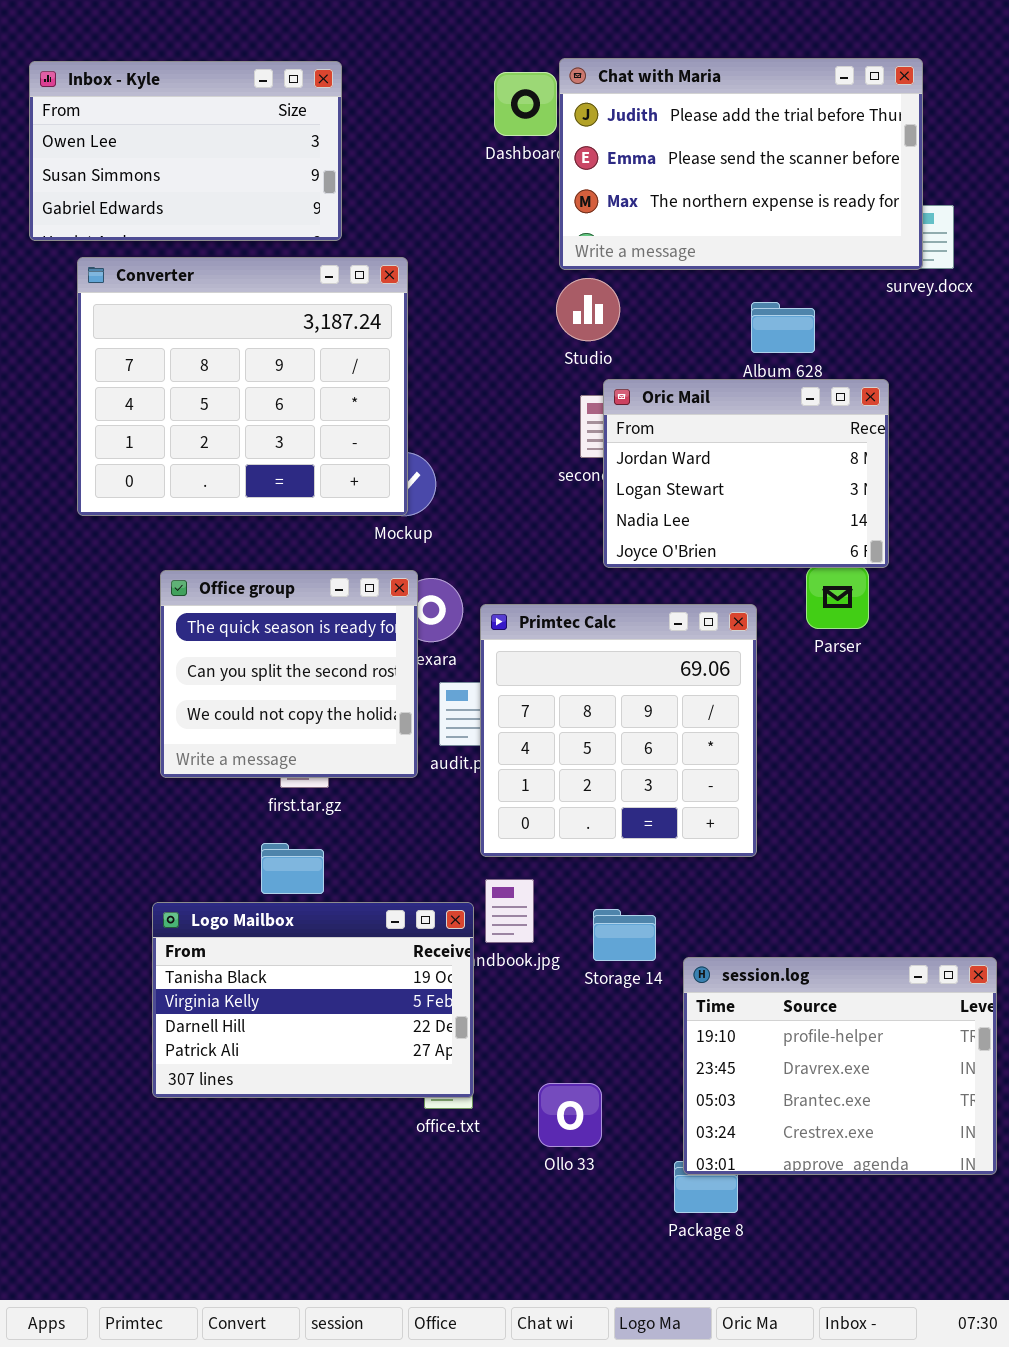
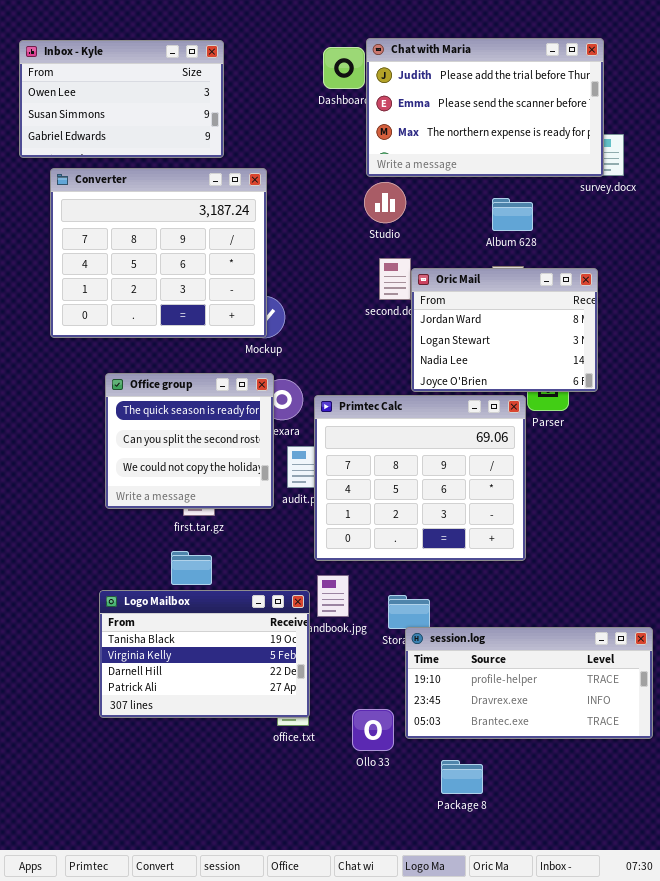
Oric Mail: [603,379,889,568] -> [411,268,598,392], moved
Primtec Calc: [480,604,757,857] -> [314,395,526,561], resized
session.log: [683,957,997,1175] -> [405,627,653,739], resized

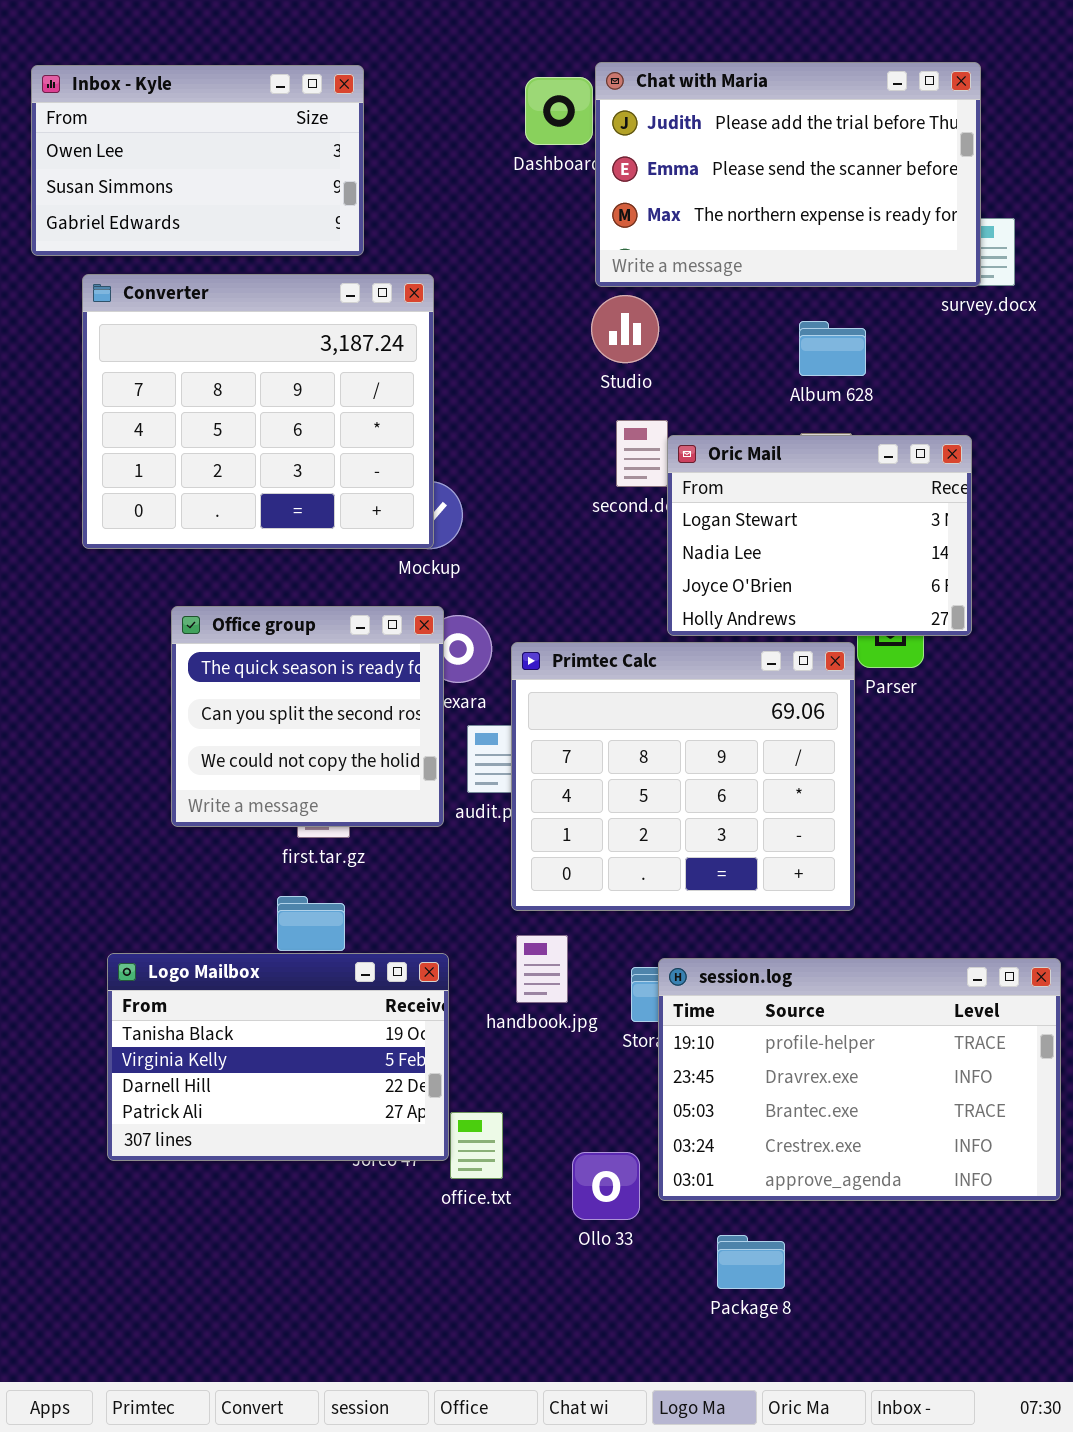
Oric Mail: [411,268,598,392] -> [667,435,972,636], scrolled down 1 row
Logo Mailbox: [99,590,310,718] -> [107,953,449,1161], moved
session.log: [405,627,653,739] -> [658,958,1061,1201], resized

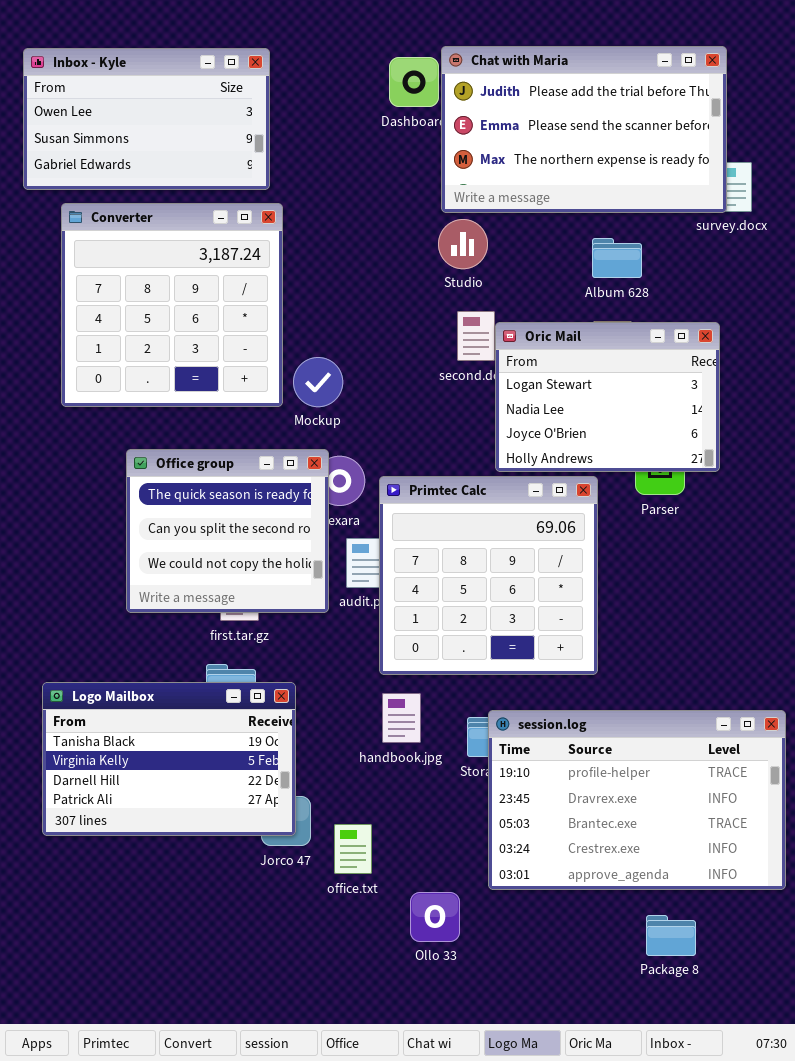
Converter: [82,274,434,549] -> [61,203,283,407], resized
Primtec Calc: [511,642,855,911] -> [379,476,598,675], resized
Logo Mailbox: [107,953,449,1161] -> [42,682,296,836], moved
Ollo 33: [572,1152,640,1220] -> [410,892,460,942], moved
Package 8: [717,1235,785,1289] -> [646,915,696,956], moved

